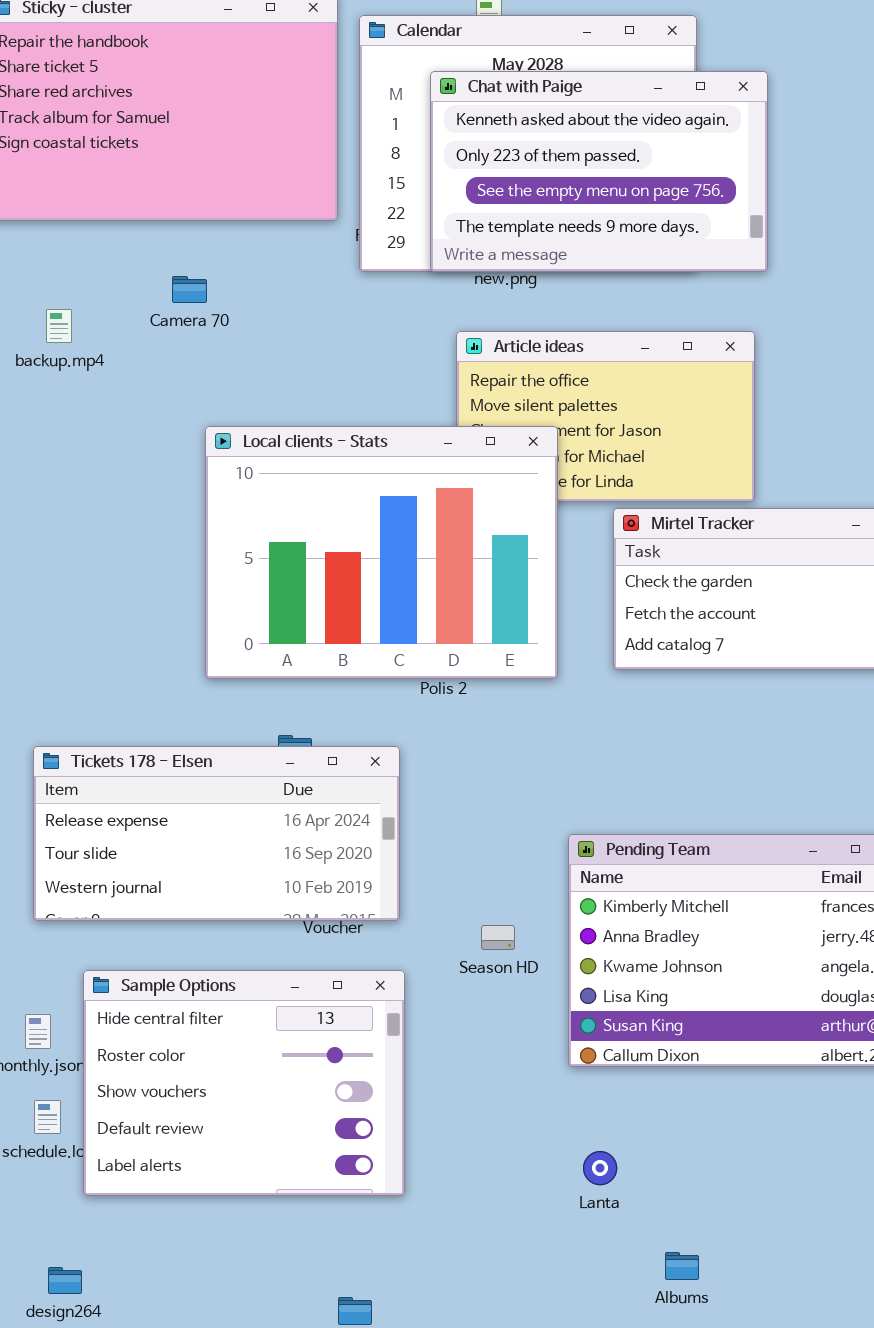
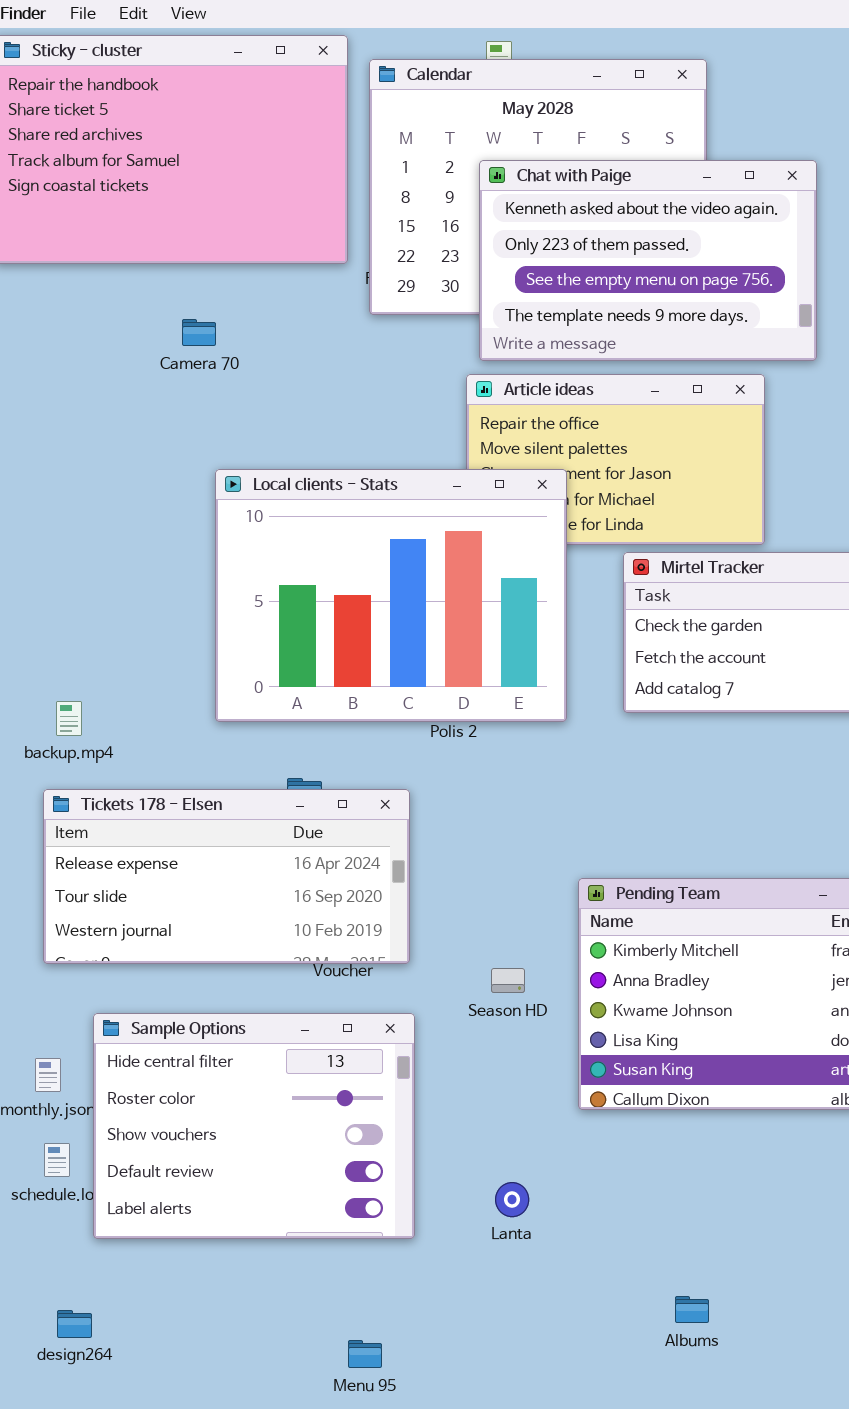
Chat with Paige: [430,71,768,272] -> [479,160,817,361], moved
backup.mp4: [46,309,72,343] -> [56,701,82,736], moved
Lanta: [583,1151,617,1185] -> [495,1182,529,1217], moved

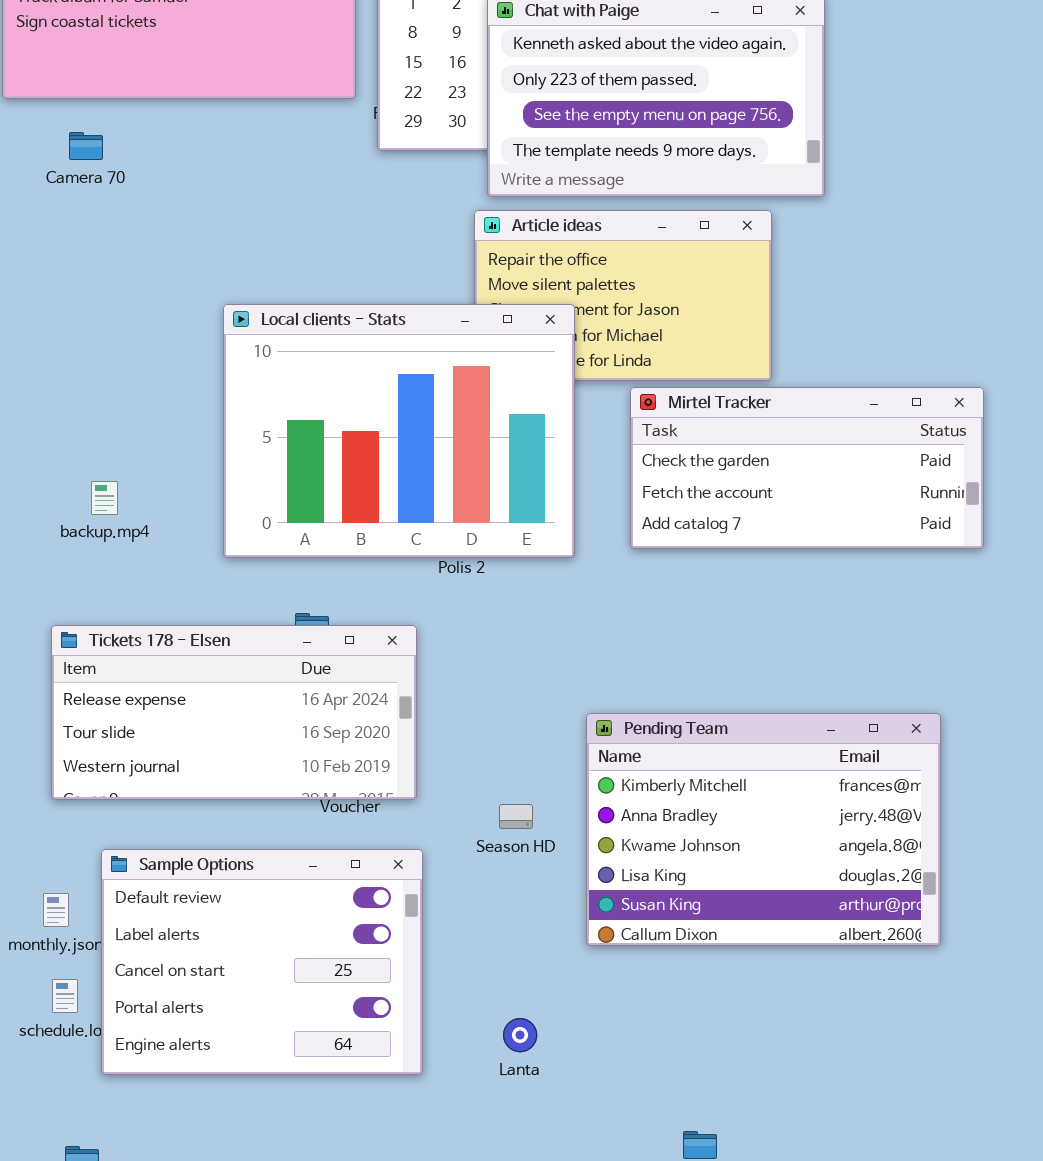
Camera 70: [182,319,216,346] -> [69,132,103,160], moved
backup.mp4: [56,701,82,736] -> [91,481,118,515], moved
Sample Options: [93,1013,415,1239] -> [101,849,423,1075], scrolled down 3 rows

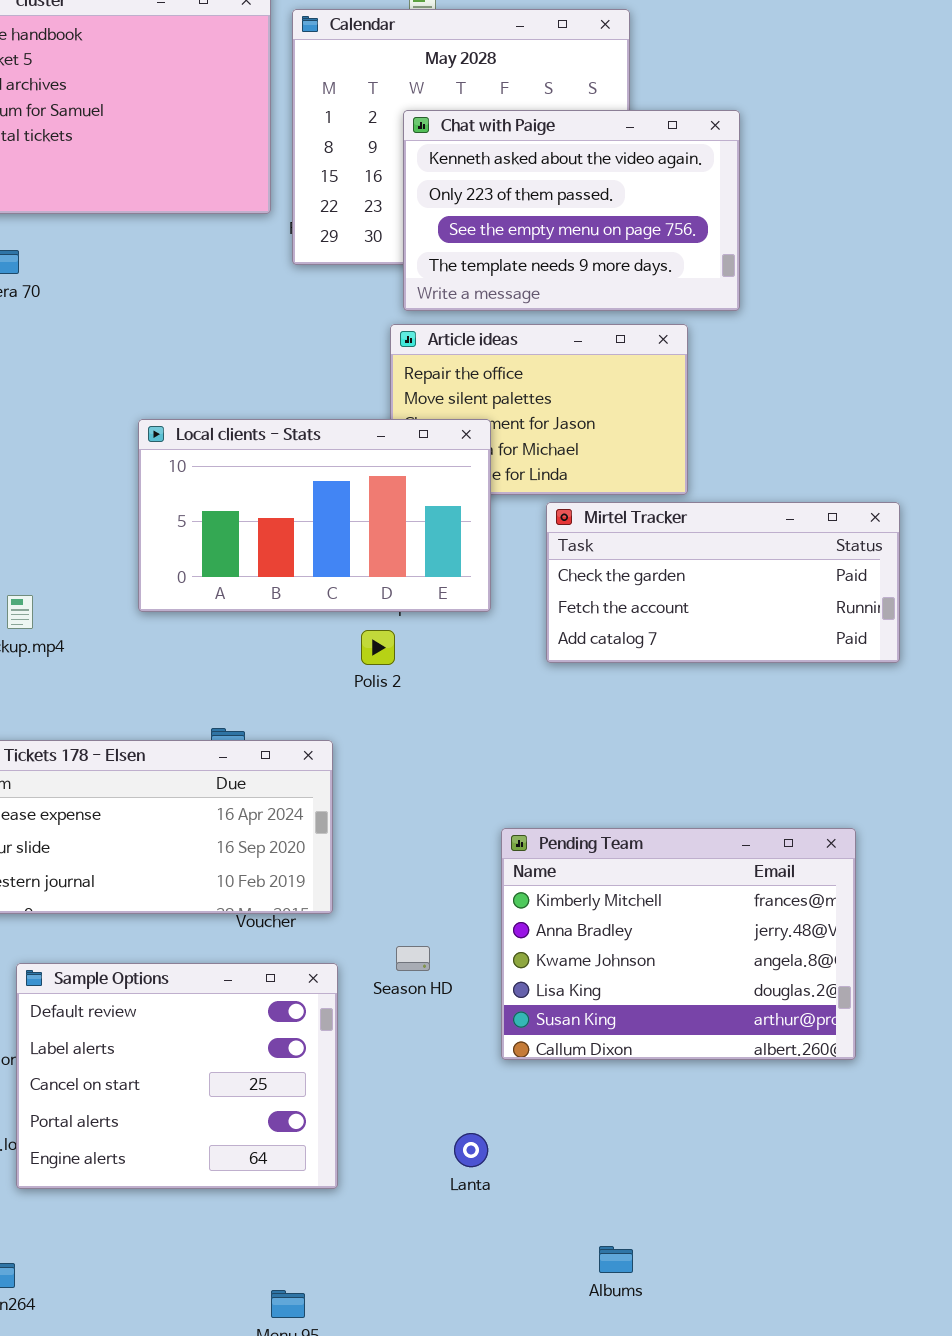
Local clients - Stats: [223,304,575,558] -> [138,419,491,612], resized
Season HD: [499,804,533,829] -> [396,946,430,971], moved
Lanta: [503,1018,537,1052] -> [454,1133,488,1167], moved

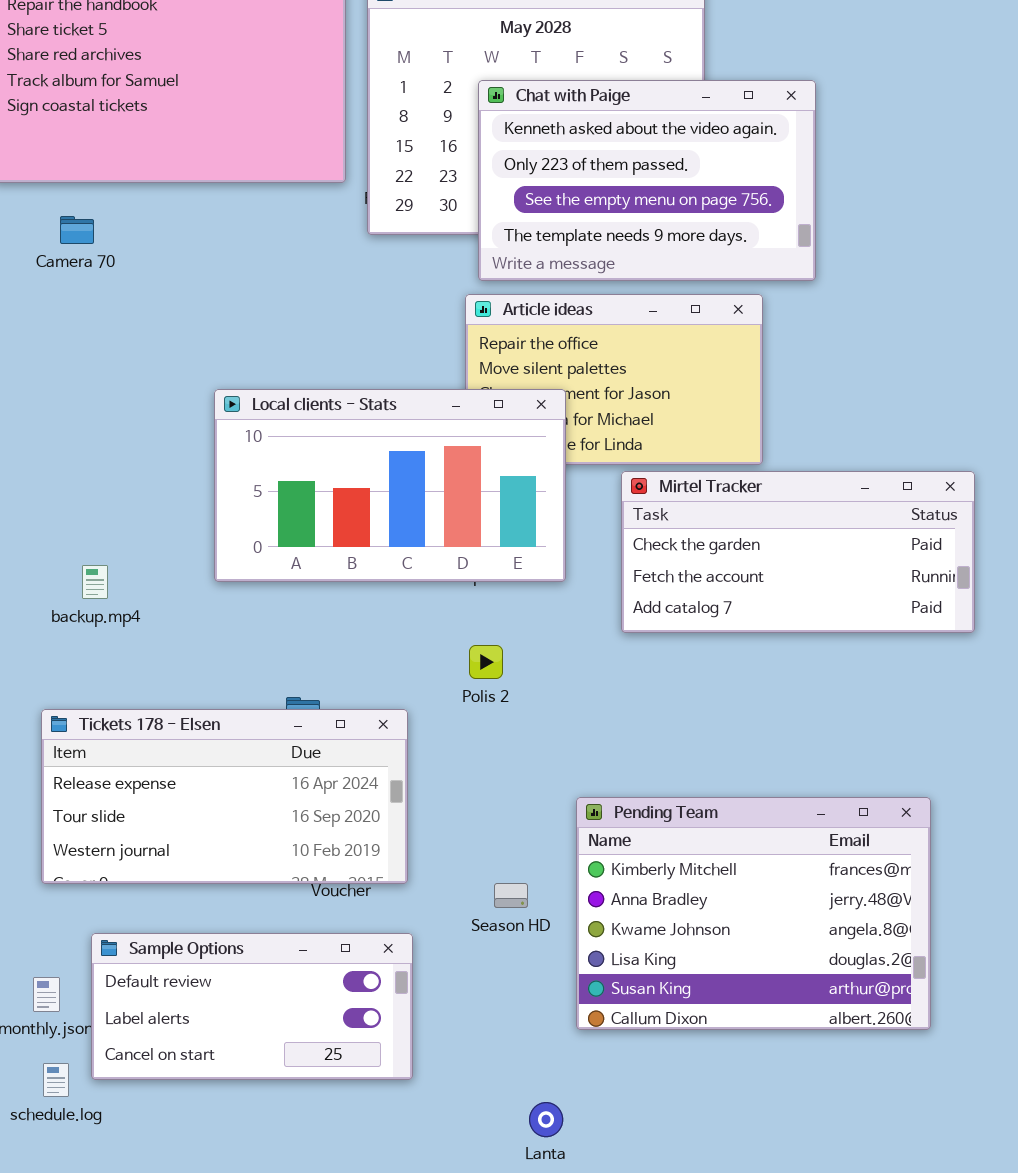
Polis 2: [361,630,395,665] -> [469,645,503,679], moved
Season HD: [396,946,430,971] -> [494,883,528,908], moved
Sample Options: [16,963,338,1189] -> [91,933,413,1080], resized

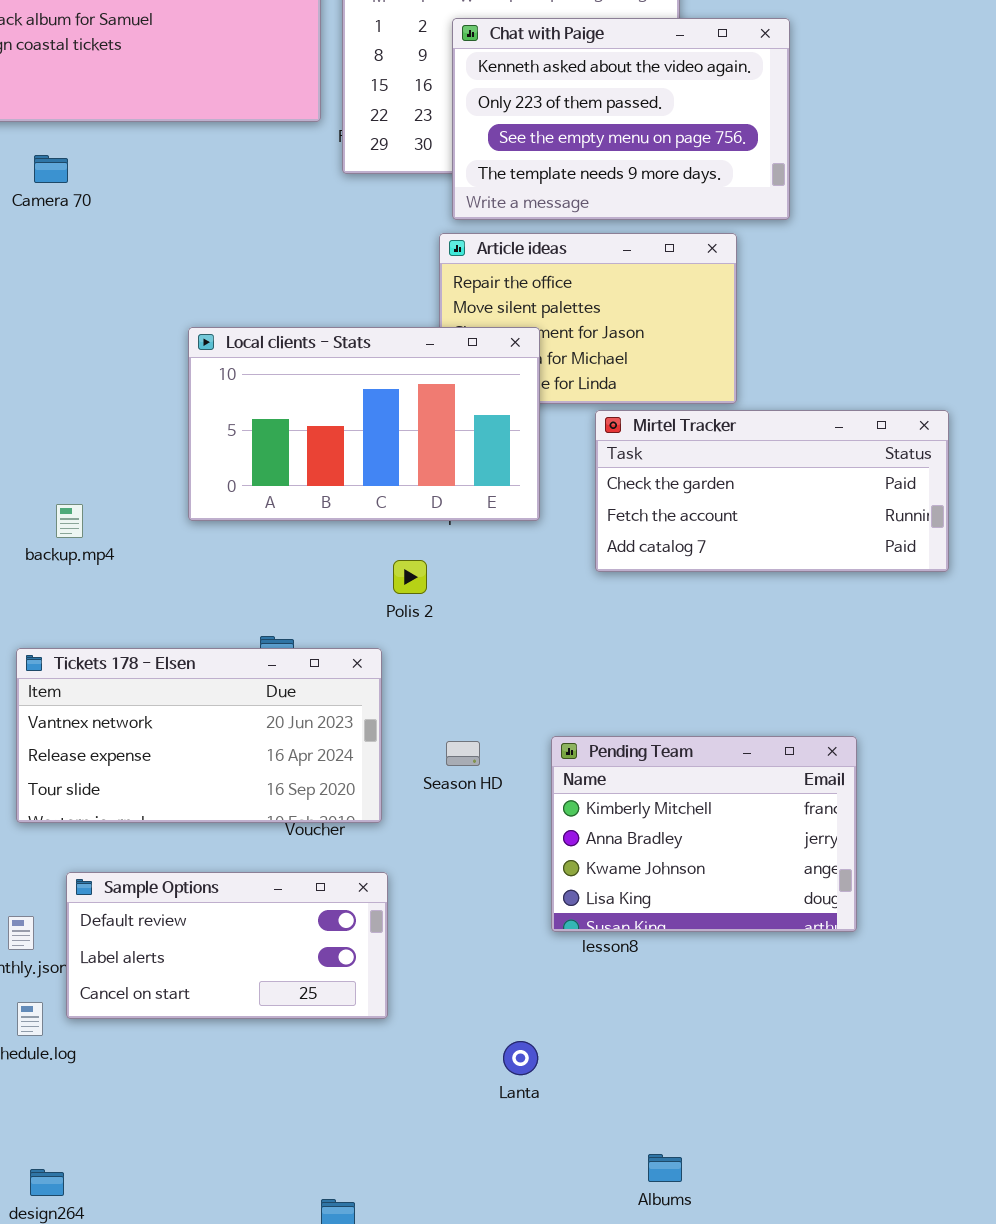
Polis 2: [469,645,503,679] -> [393,560,427,594], moved
Tickets 178 - Elsen: [41,709,408,884] -> [16,648,382,823], scrolled up 1 row
Pending Team: [576,797,931,1030] -> [551,736,857,932], resized
Season HD: [494,883,528,908] -> [446,741,480,766], moved

